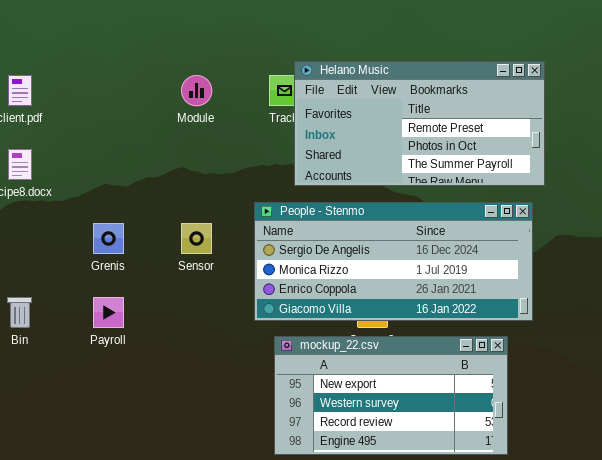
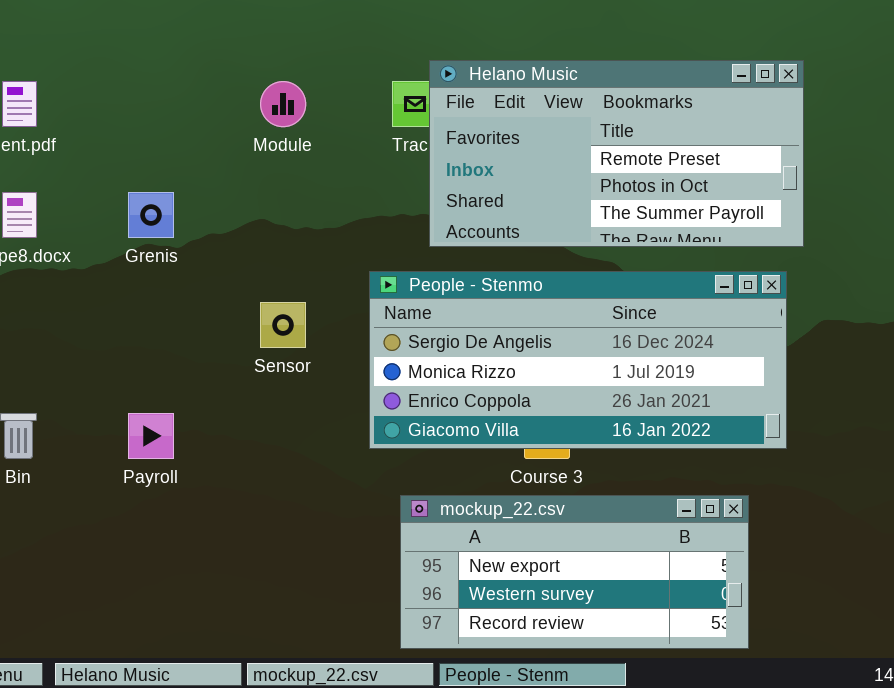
Grenis: [93,223,124,254] -> [128,192,174,238], moved
mockup_22.csv: [274,336,508,455] -> [400,495,749,649], resized

